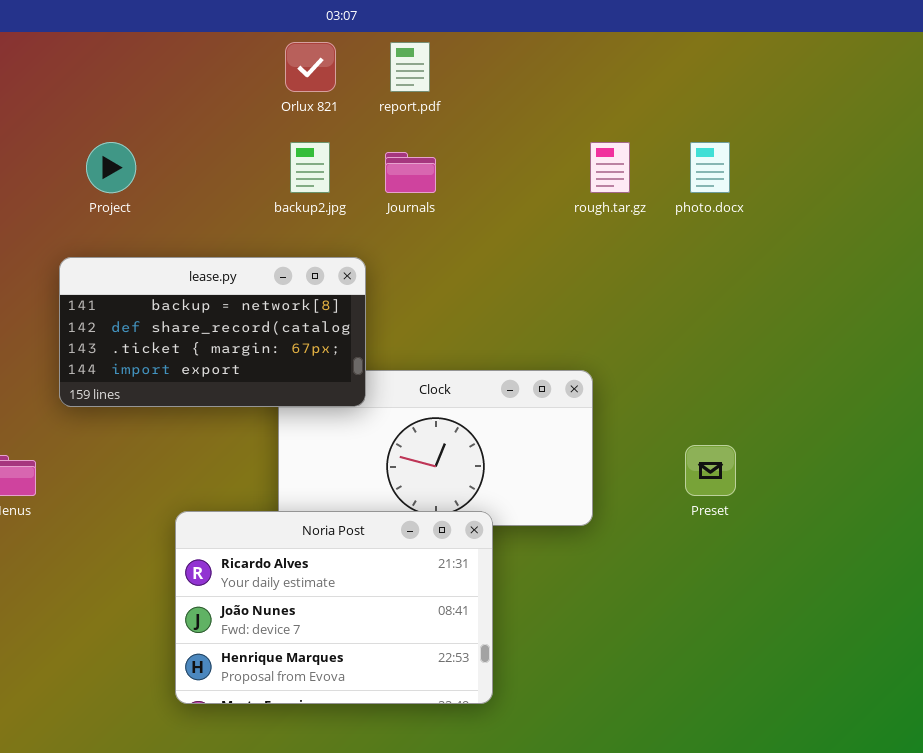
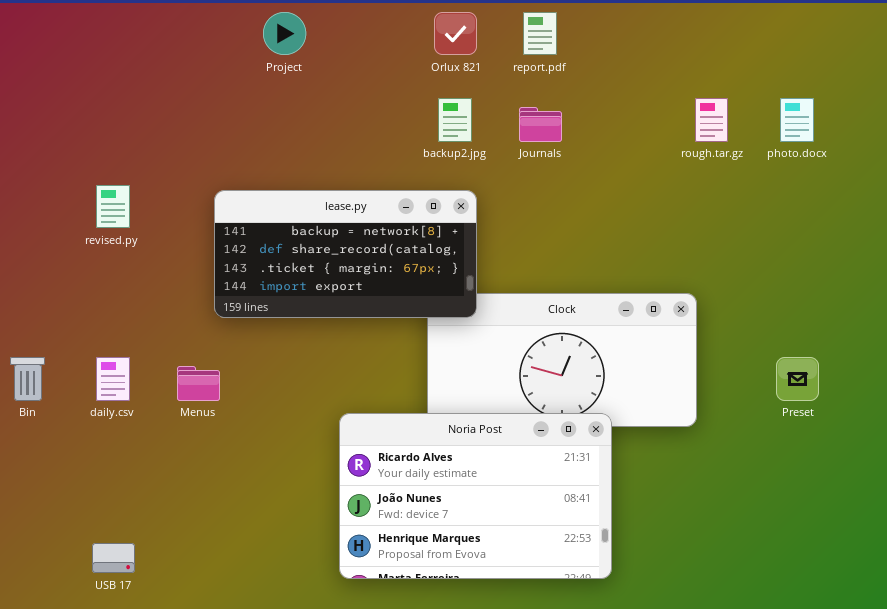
Project: [86,142,136,193] -> [263,12,306,55], moved
lease.py: [59,257,366,407] -> [214,190,477,318], moved

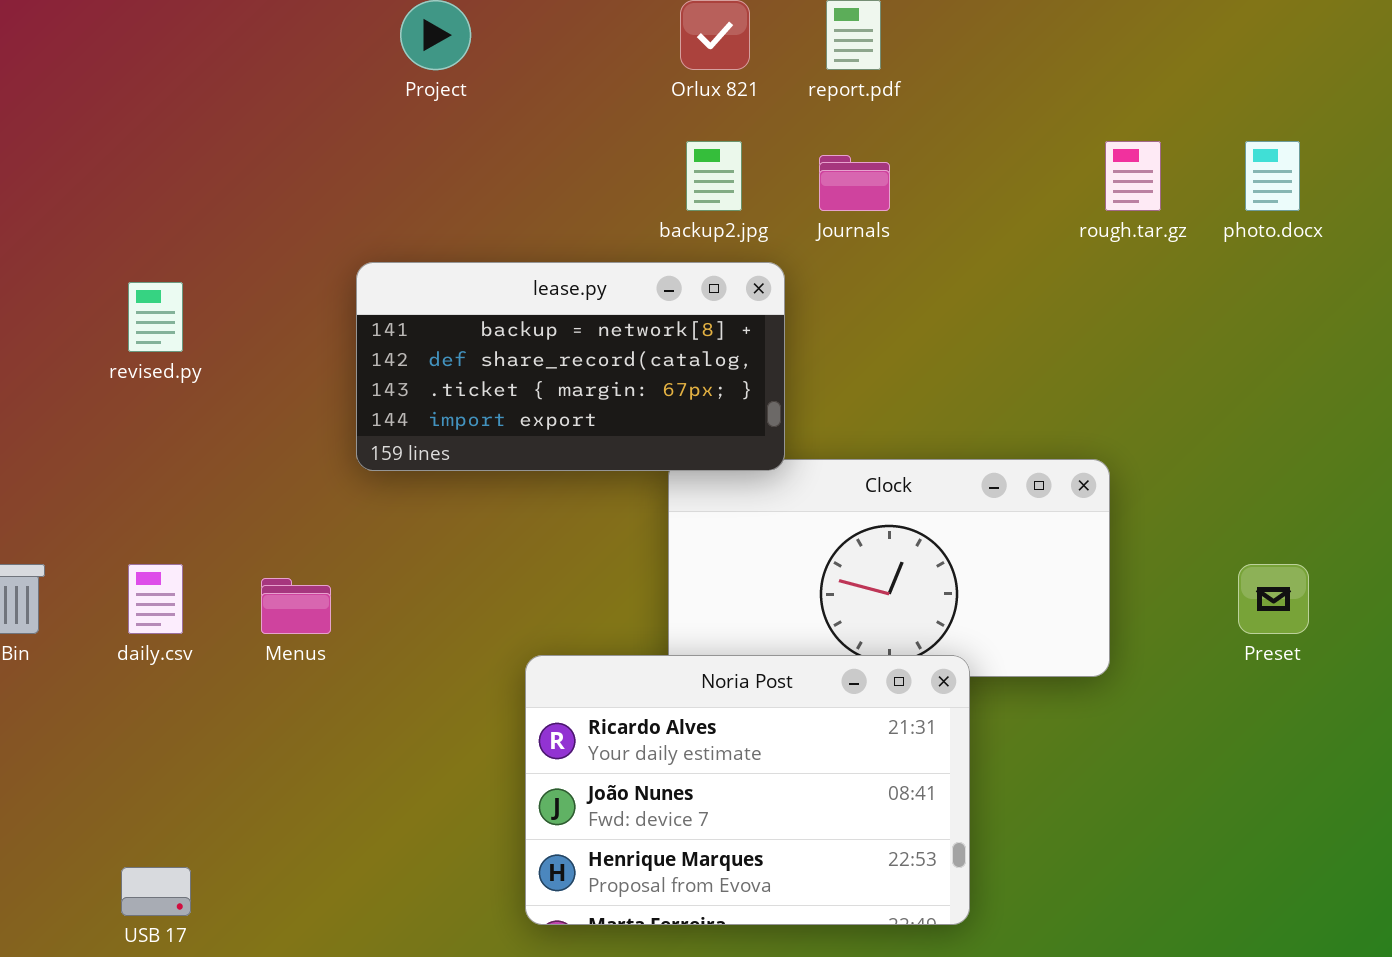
lease.py: [214,190,477,318] -> [356,262,785,471], moved

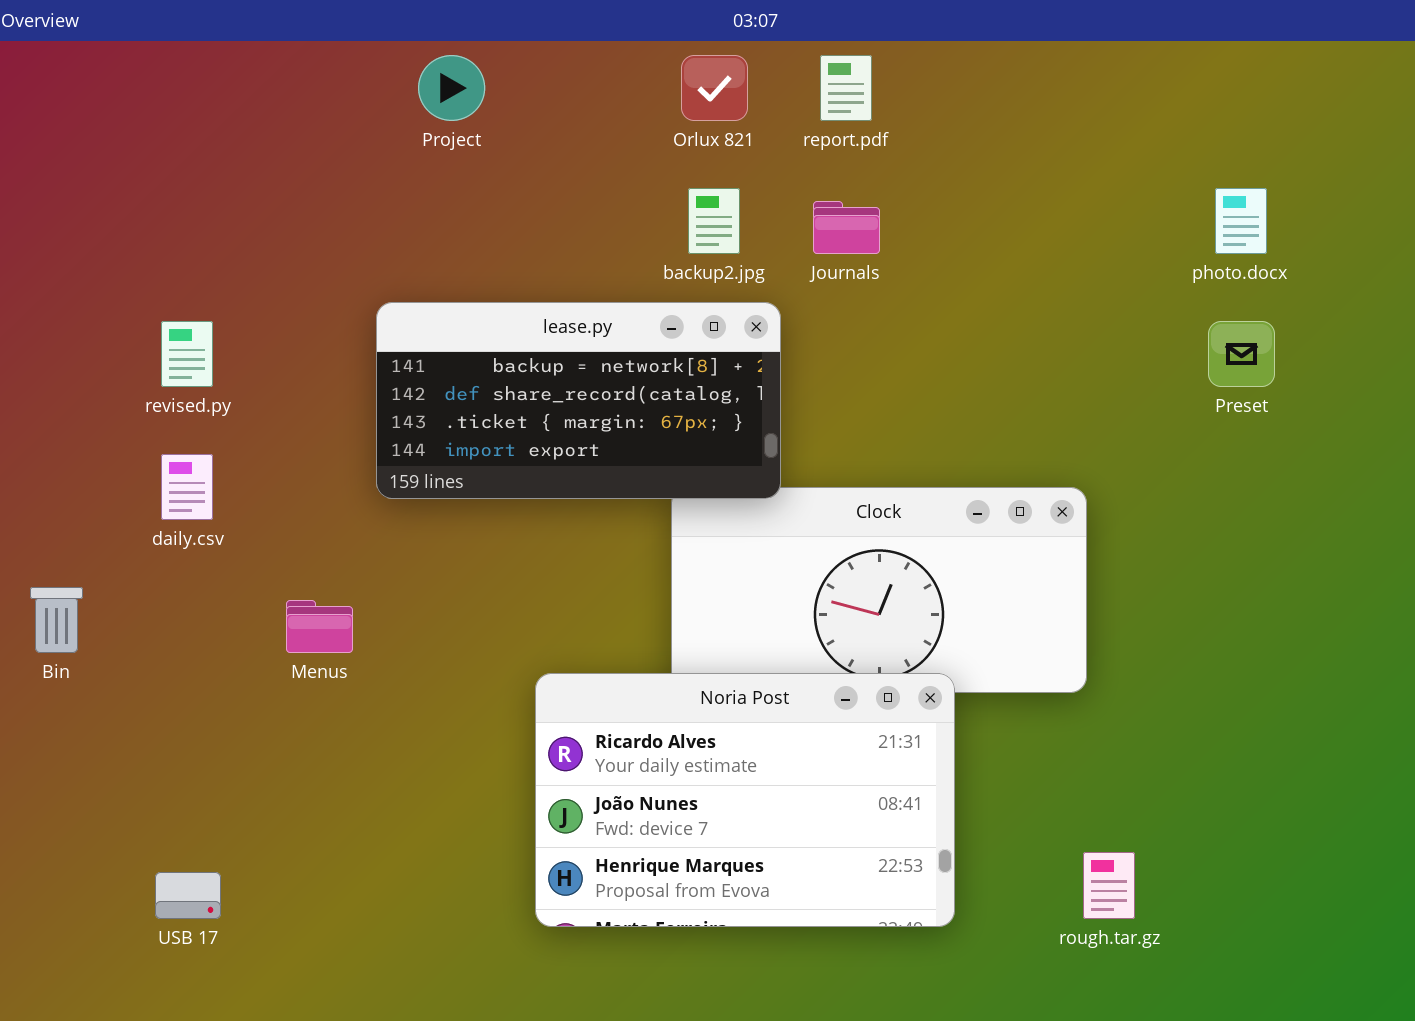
rough.tar.gz: [1105,141,1161,211] -> [1083,852,1135,919], moved
daily.csv: [128,564,183,634] -> [161,454,213,520], moved
Preset: [1238,564,1309,634] -> [1208,321,1275,387], moved

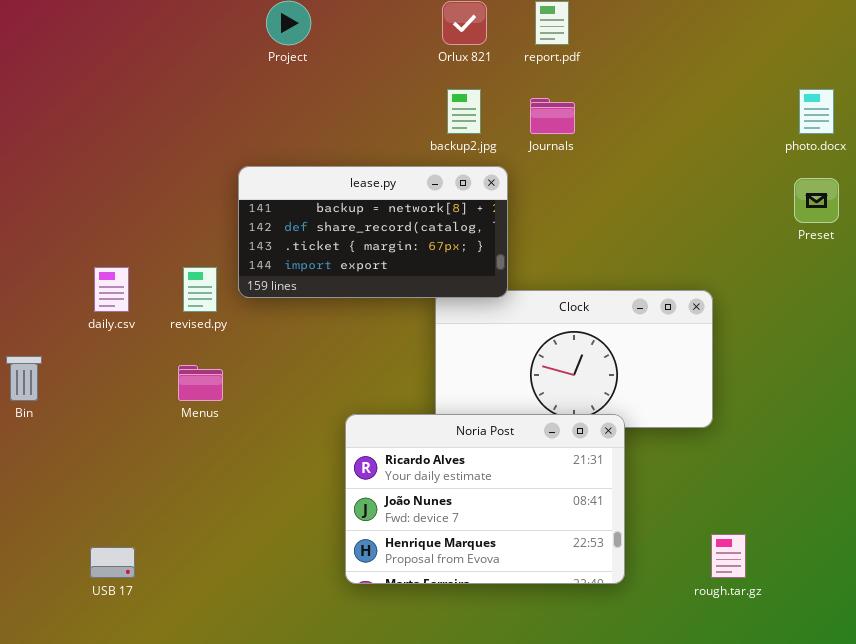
revised.py: [161,321,213,387] -> [183,267,217,312], moved

